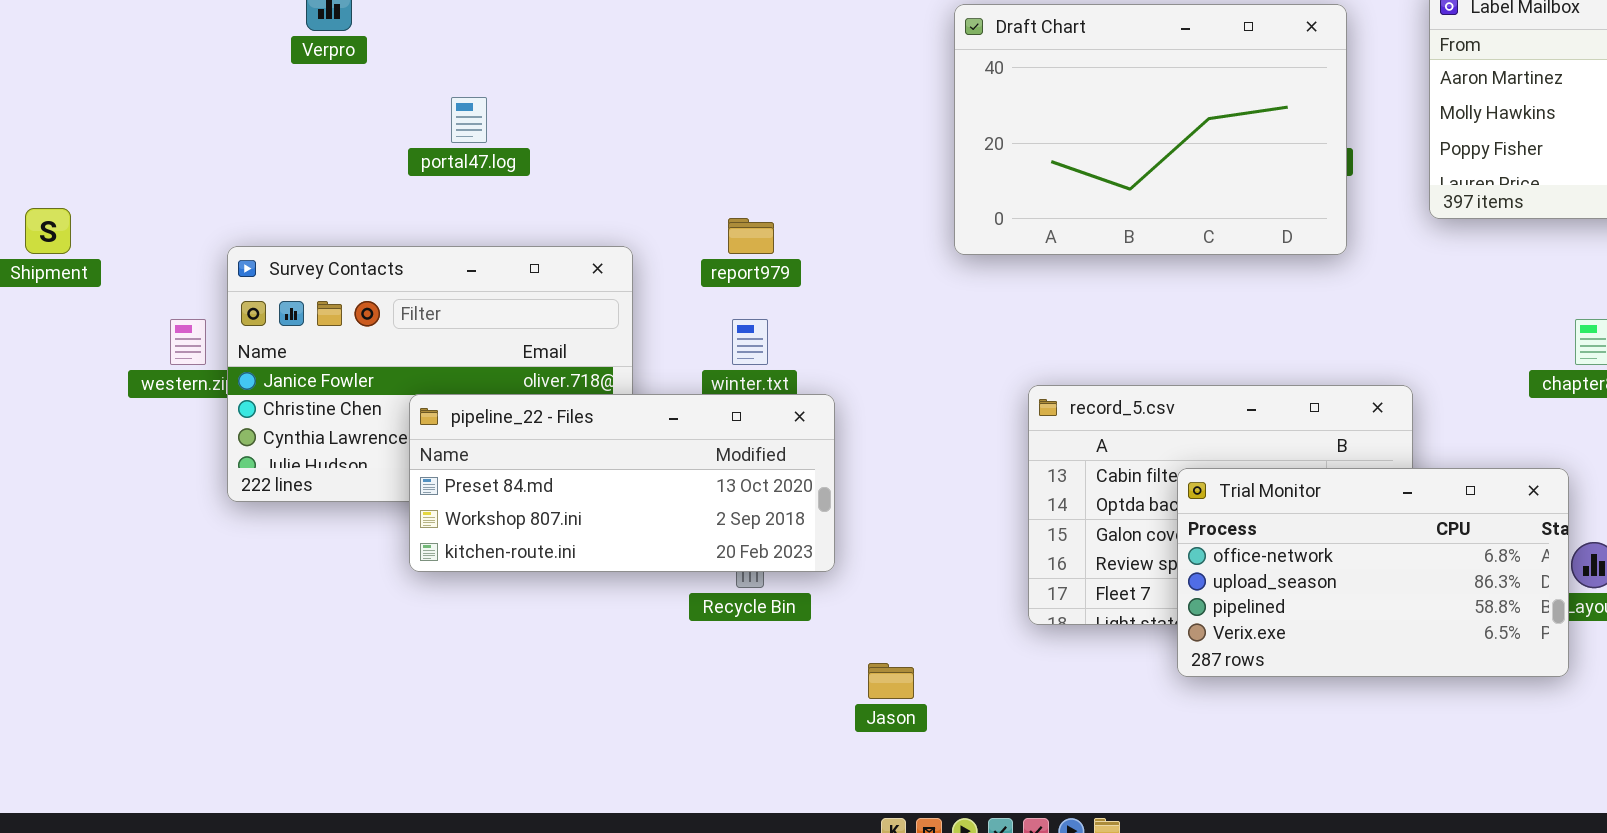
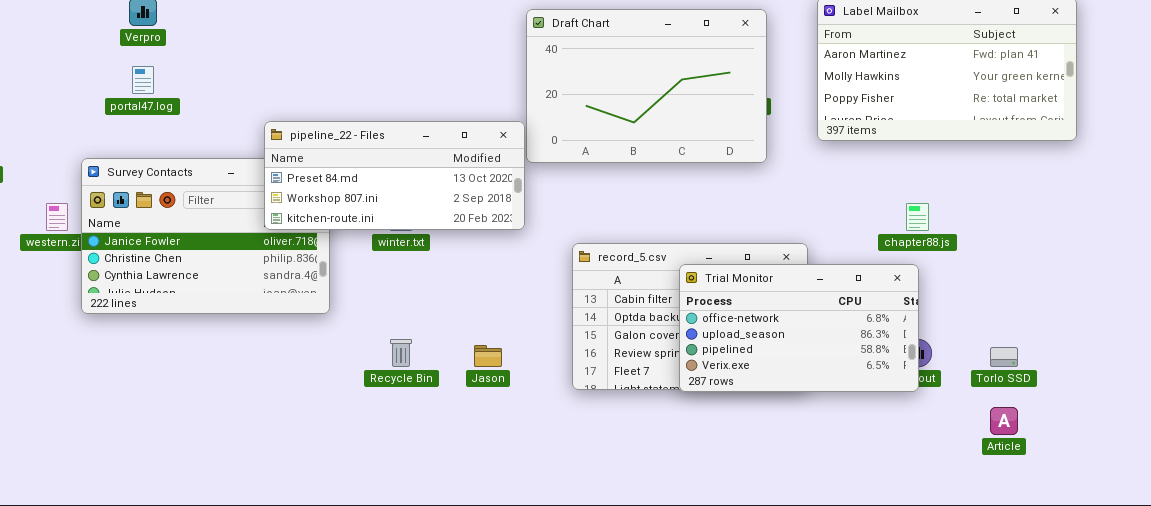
portal47.log: [451,97,487,143] -> [132,66,154,94], moved
pipeline_22 - Files: [409,394,835,572] -> [264,121,525,230], moved
Trial Monitor: [1177,468,1569,677] -> [679,264,919,392], moved
Jason: [868,663,914,699] -> [474,345,502,367], moved

